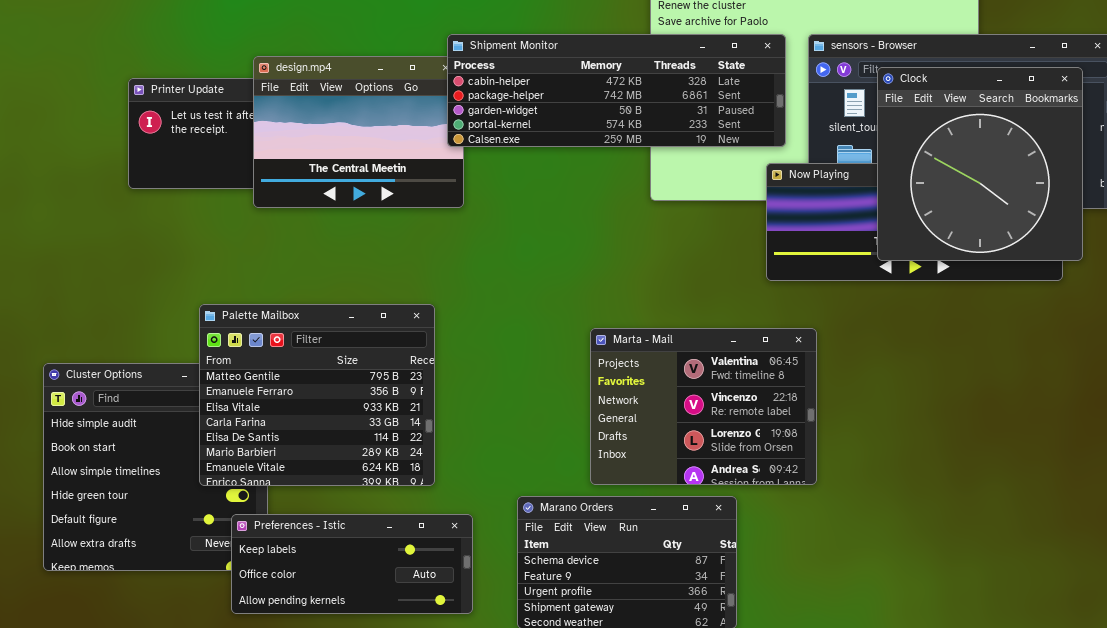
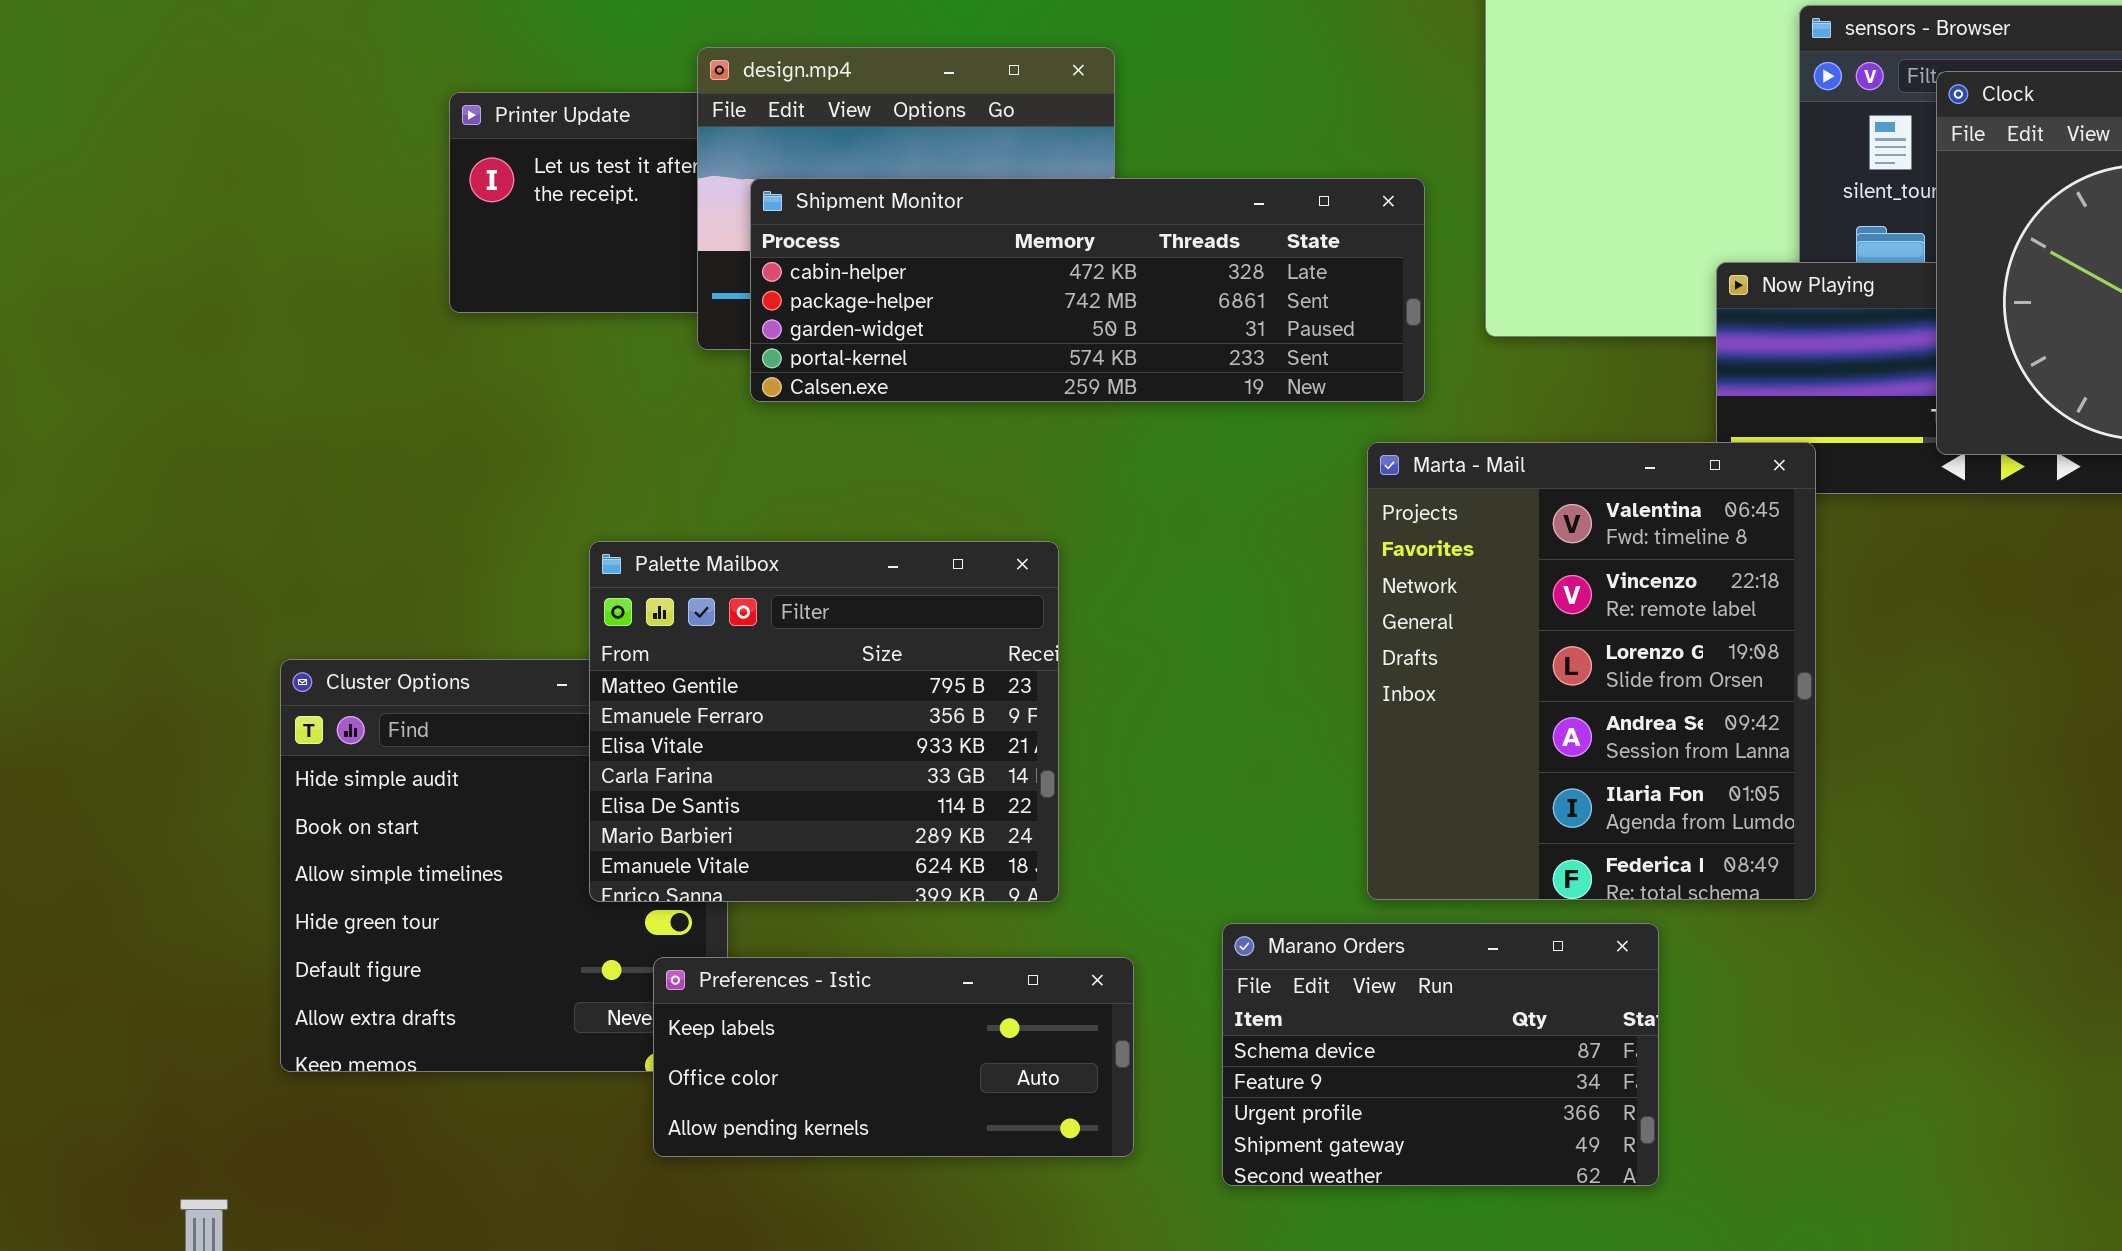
Shipment Monitor: [447,34,786,147] -> [750,178,1425,402], moved
Marta - Mail: [590,328,817,485] -> [1367,442,1816,900], resized

